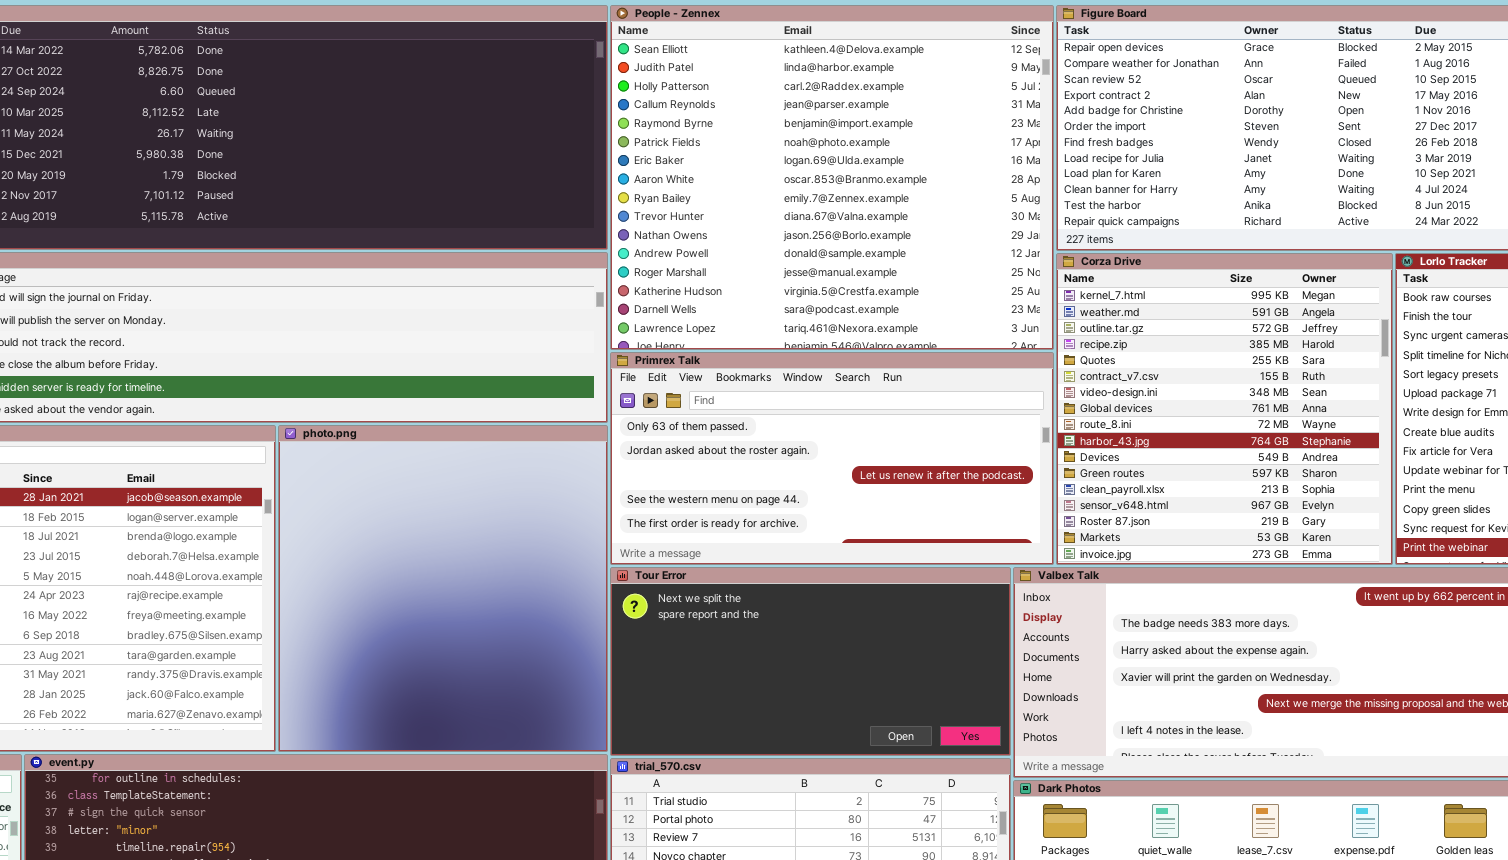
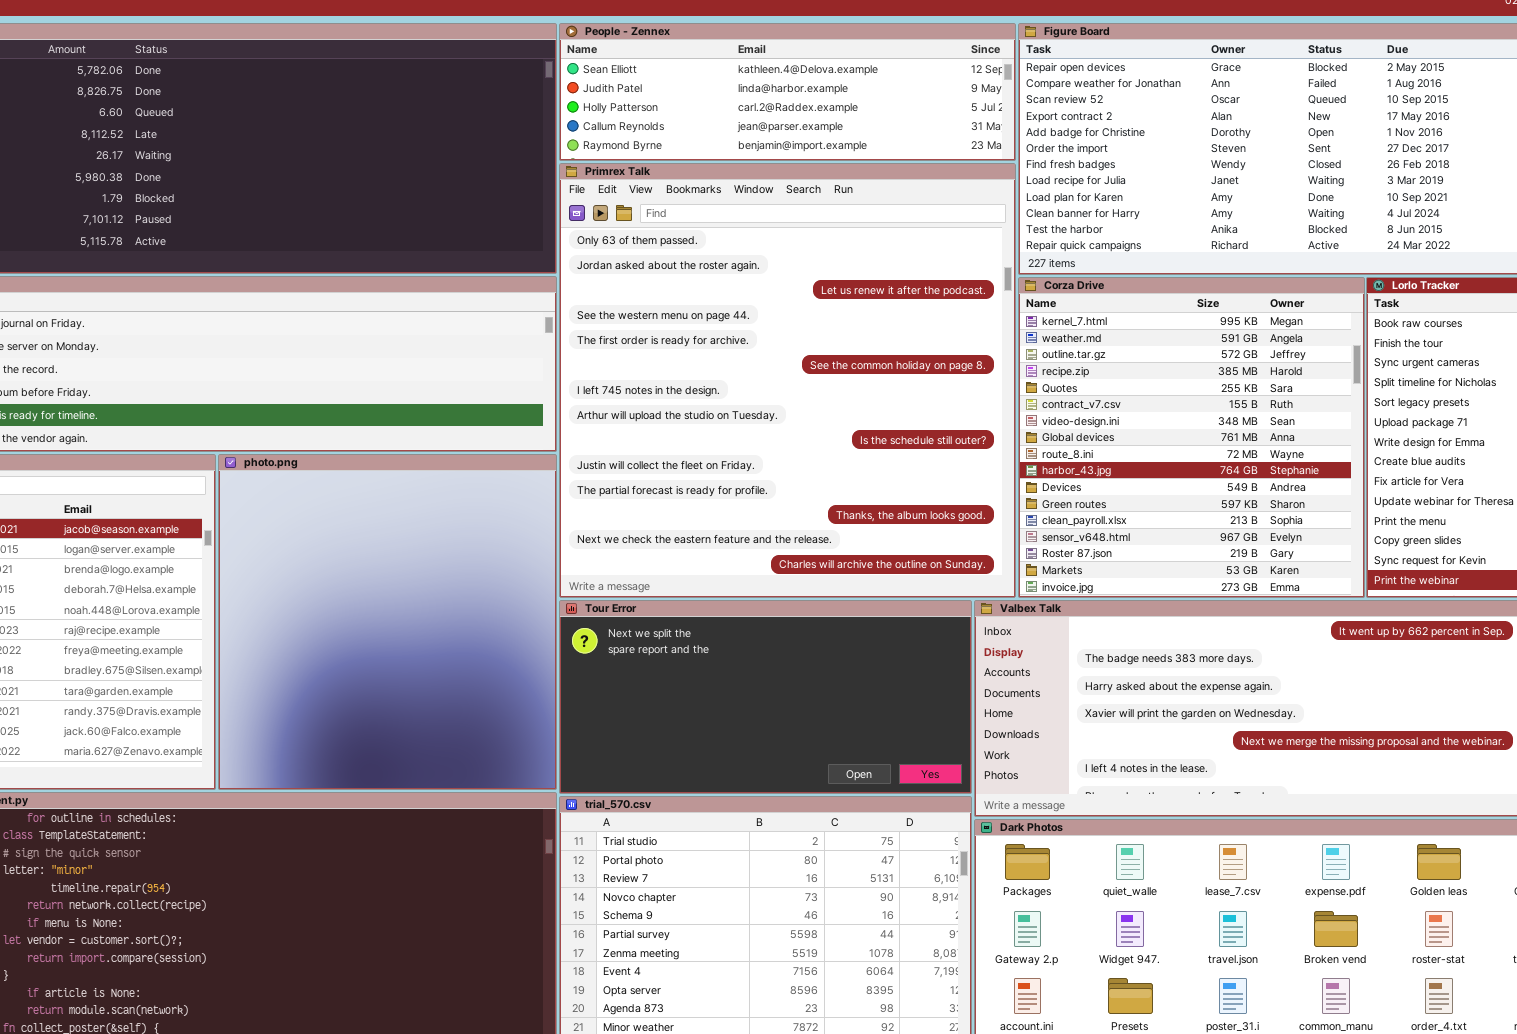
People - Zennex: [610,5,1054,350] -> [559,23,1016,161], resized
Primrex Talk: [610,352,1054,565] -> [559,163,1016,598], resized

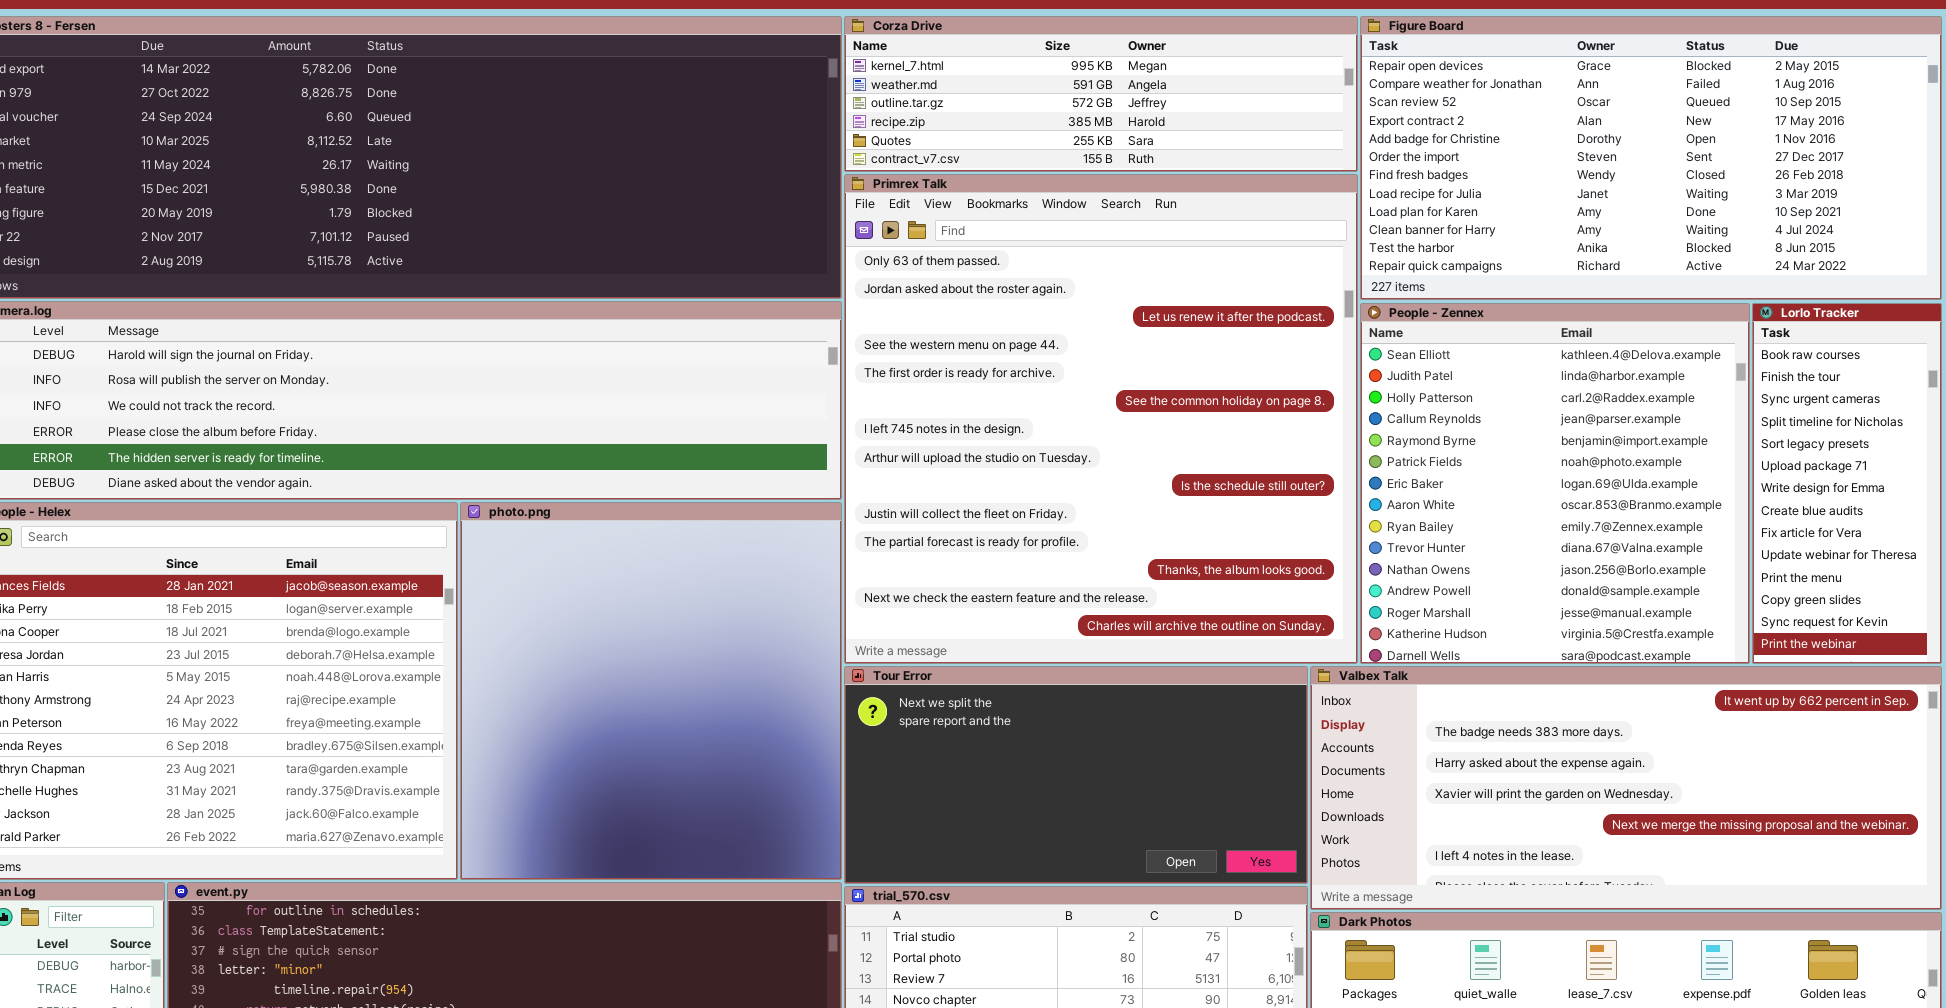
People - Zennex: [559,23,1016,161] -> [1360,303,1750,664], moved, resized
Corza Drive: [1018,277,1365,598] -> [844,16,1358,172], moved, resized

